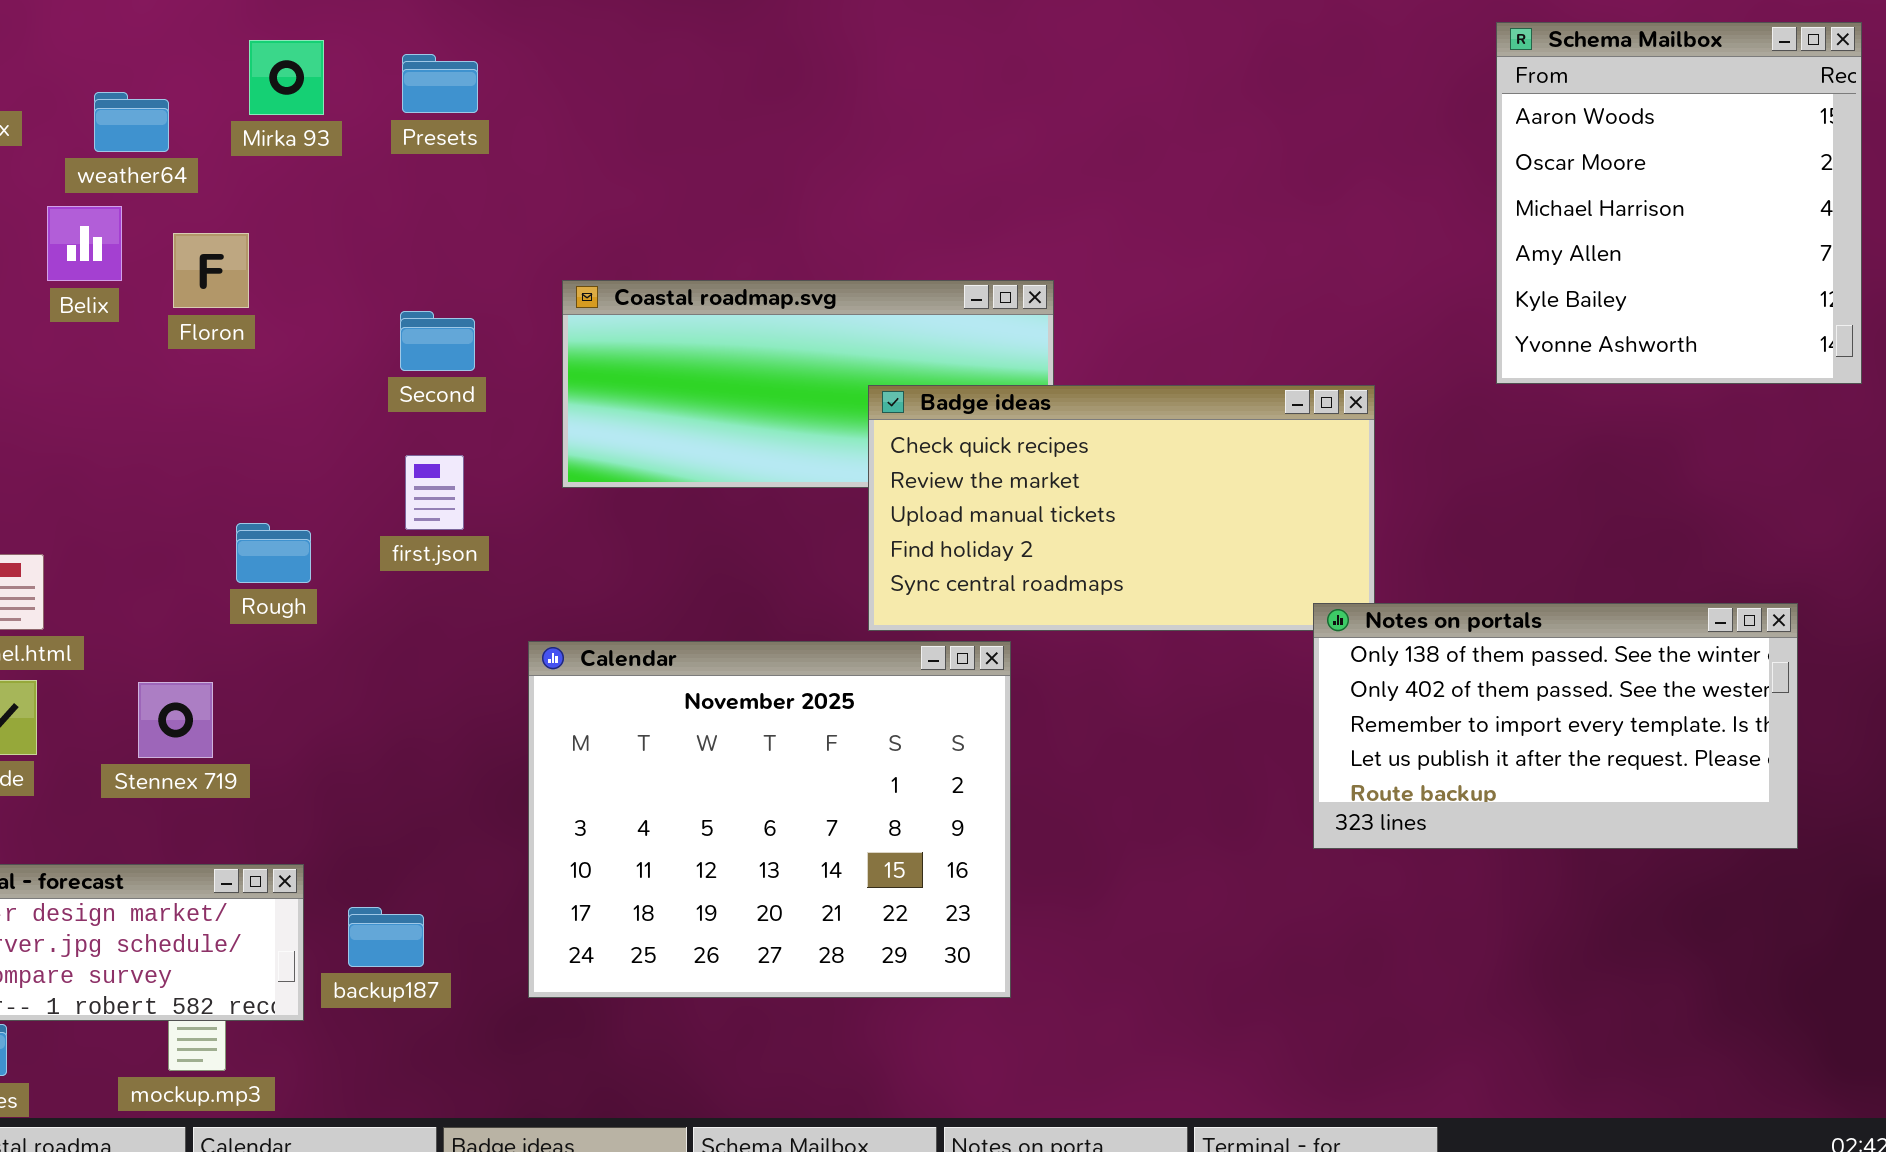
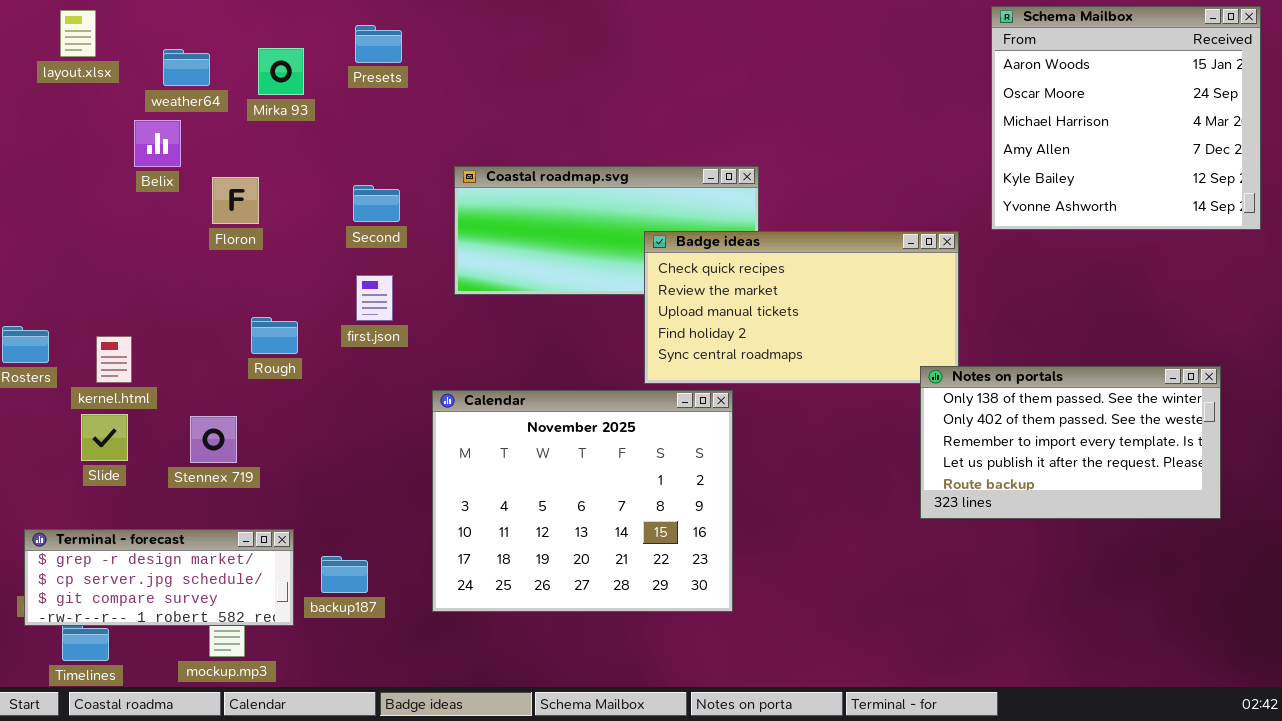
Schema Mailbox: [1496,22,1862,384] -> [991,6,1261,230], resized
Mirka 93: [249,40,324,115] -> [258,48,304,95], moved
Floron: [173,233,249,308] -> [212,177,259,224], moved

